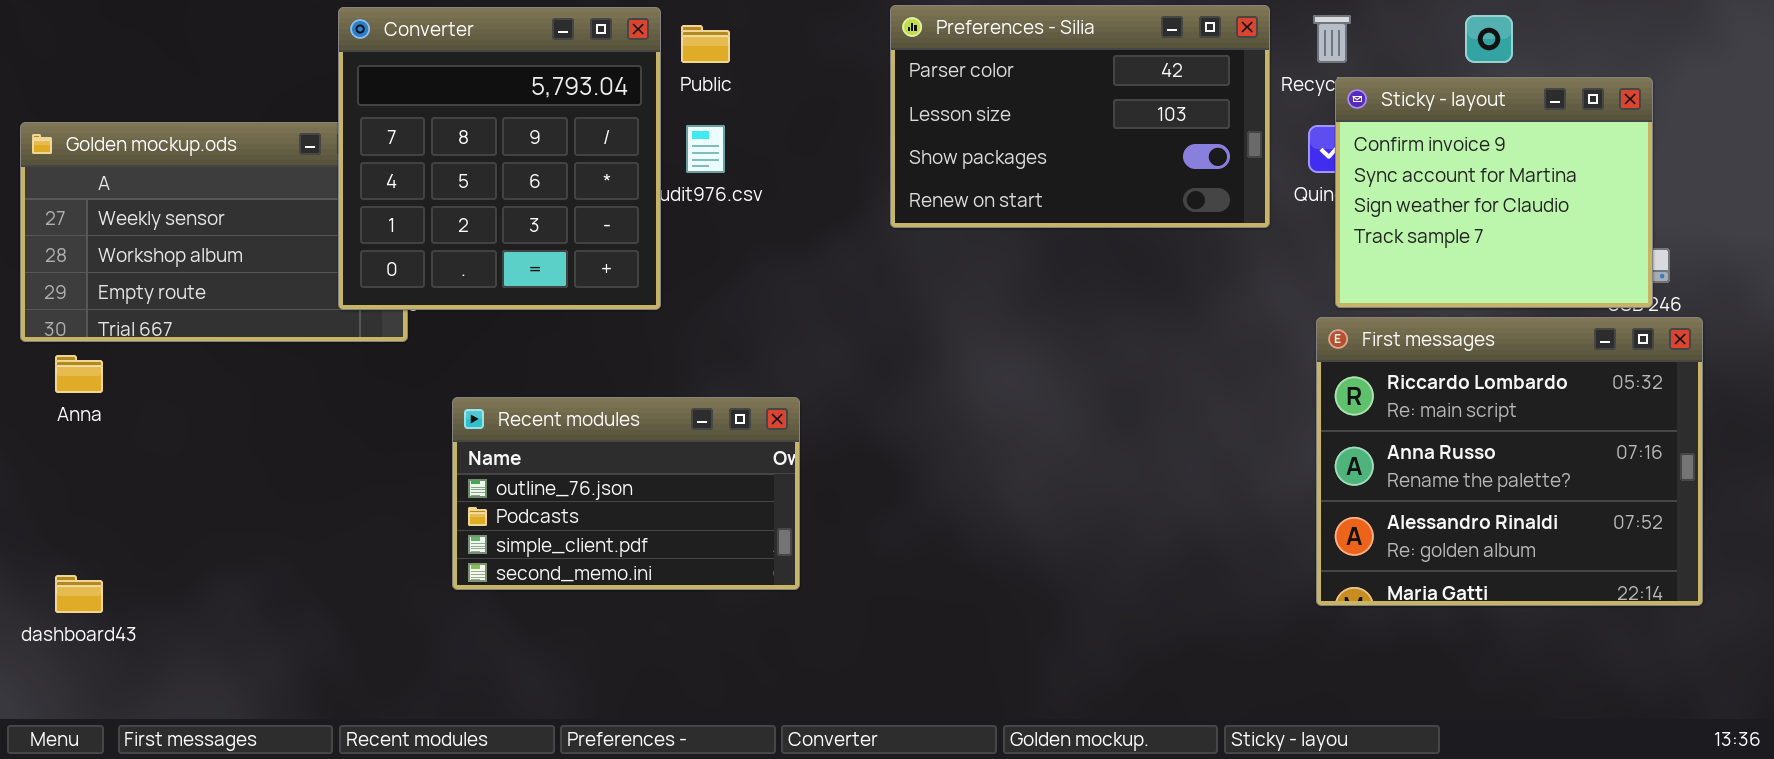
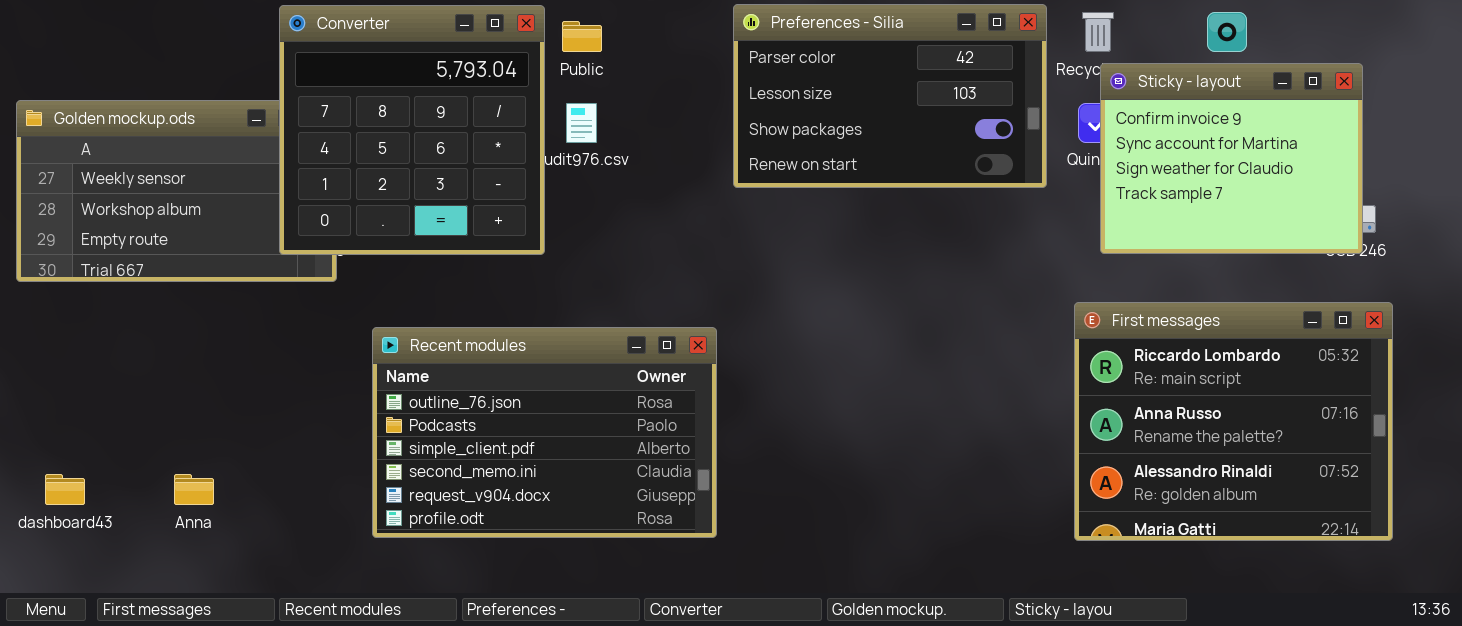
First messages: [1316,317,1703,606] -> [1074,302,1393,541], moved
Anna: [55,355,103,393] -> [174,474,214,505], moved
Recent modules: [452,397,800,590] -> [372,327,717,538], resized

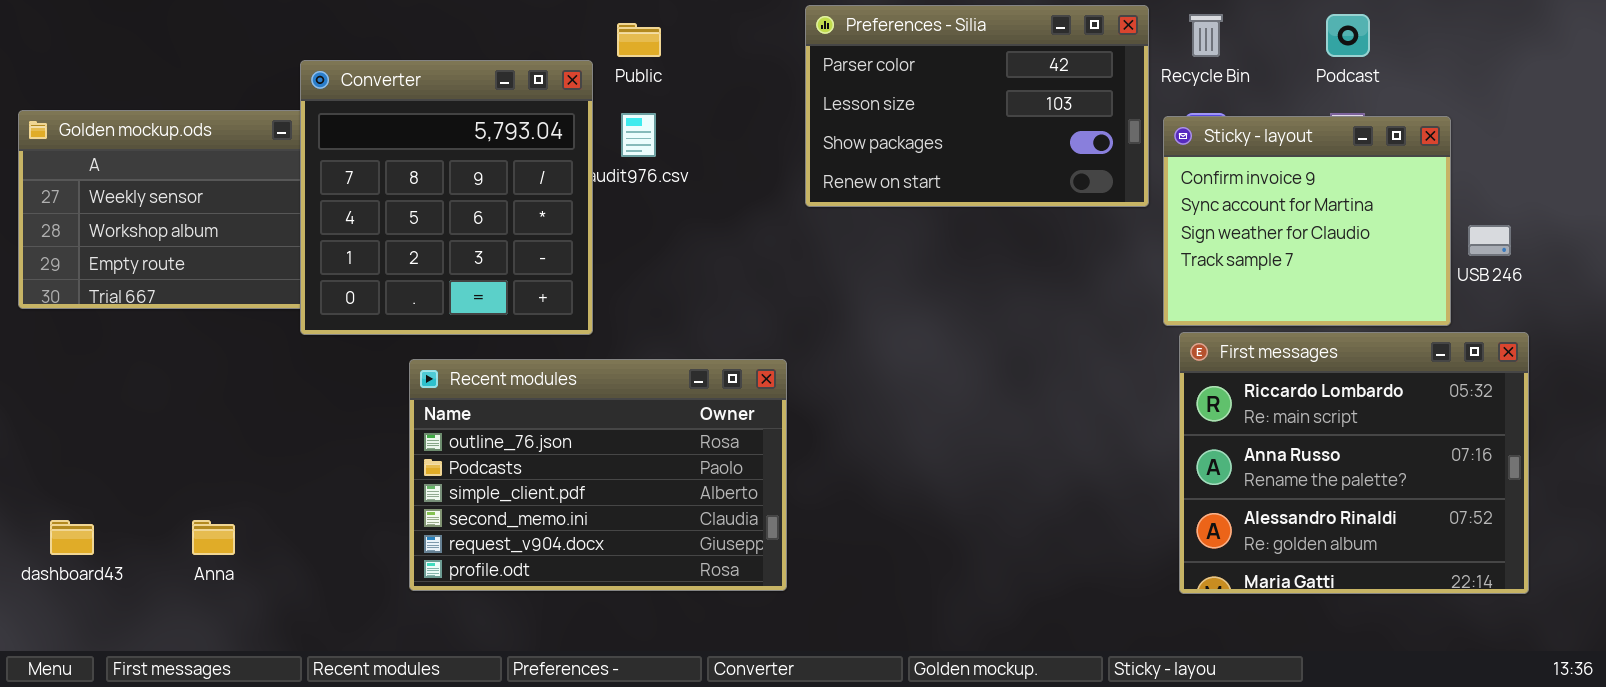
Converter: [279,5,545,255] -> [300,60,593,335], moved
Sticky - layout: [1100,63,1363,254] -> [1163,116,1451,326], moved

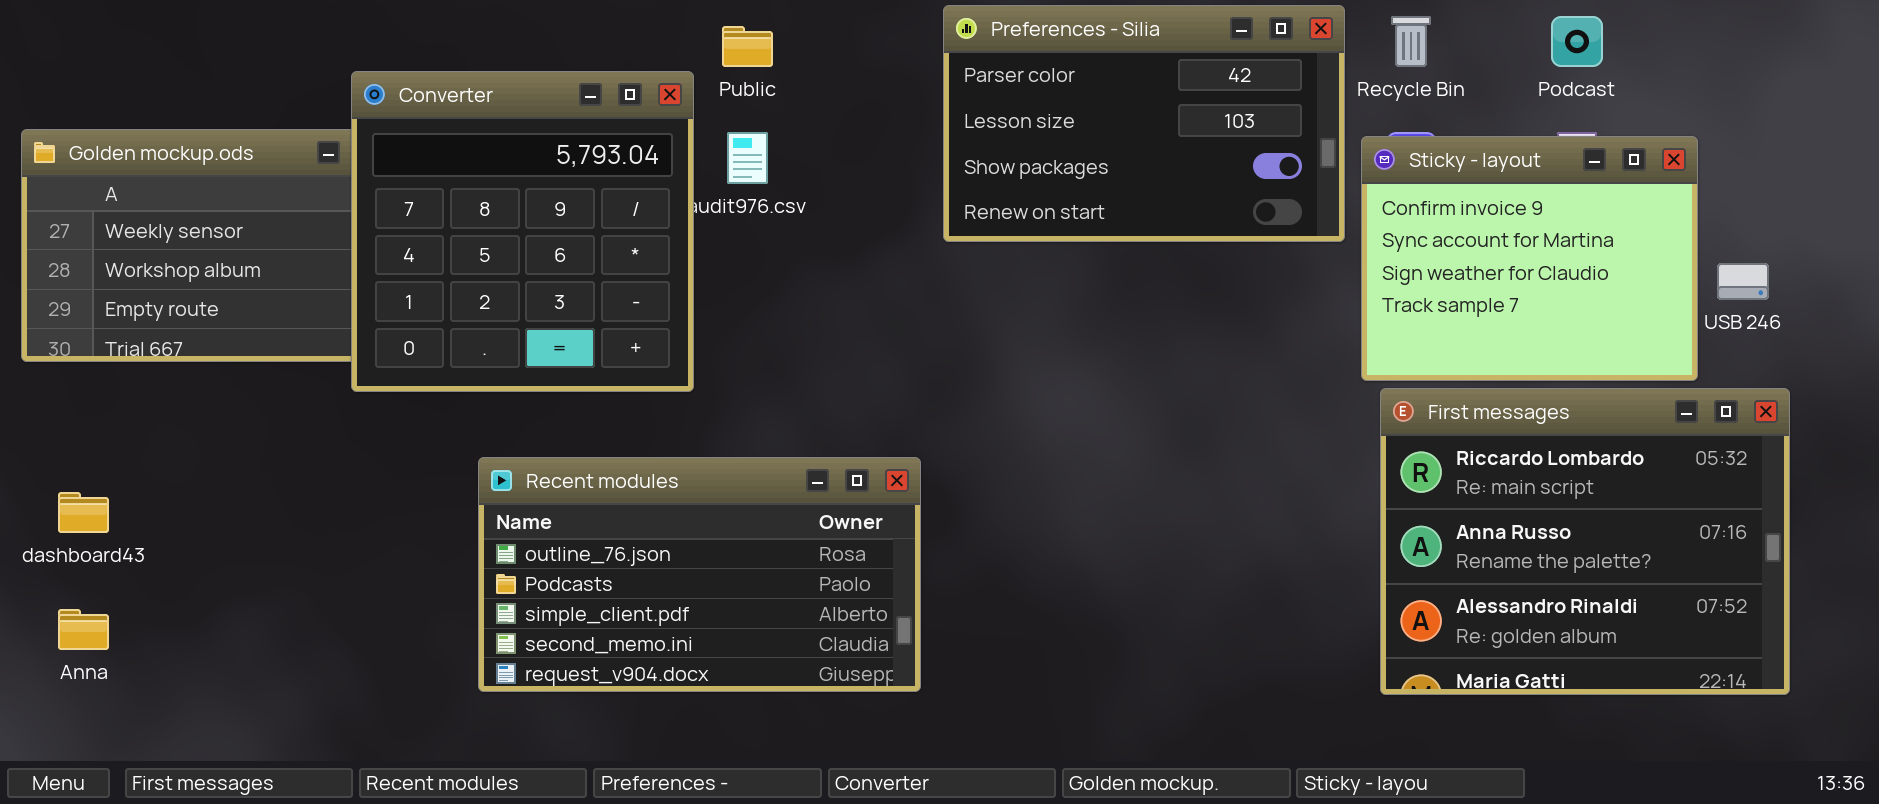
Recent modules: [409,359,787,591] -> [478,457,921,692], resized
dashboard43: [50,520,94,555] -> [58,492,109,533], moved
Anna: [192,520,235,555] -> [58,609,109,650], moved

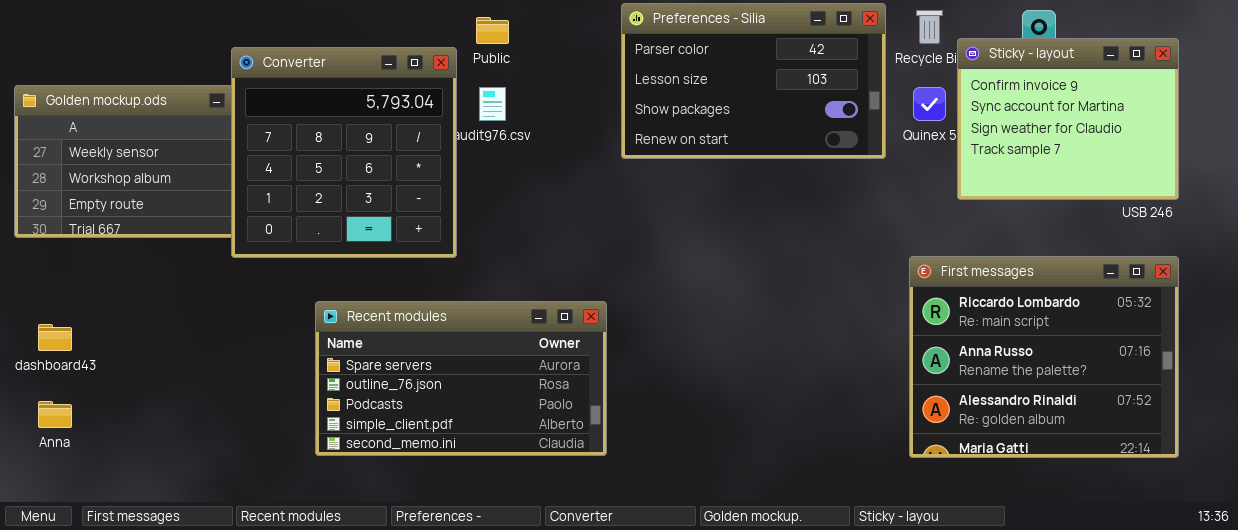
Sticky - layout: [1361,136,1698,381] -> [957,38,1179,200], moved
Recent modules: [478,457,921,692] -> [315,301,607,456], scrolled up 1 row

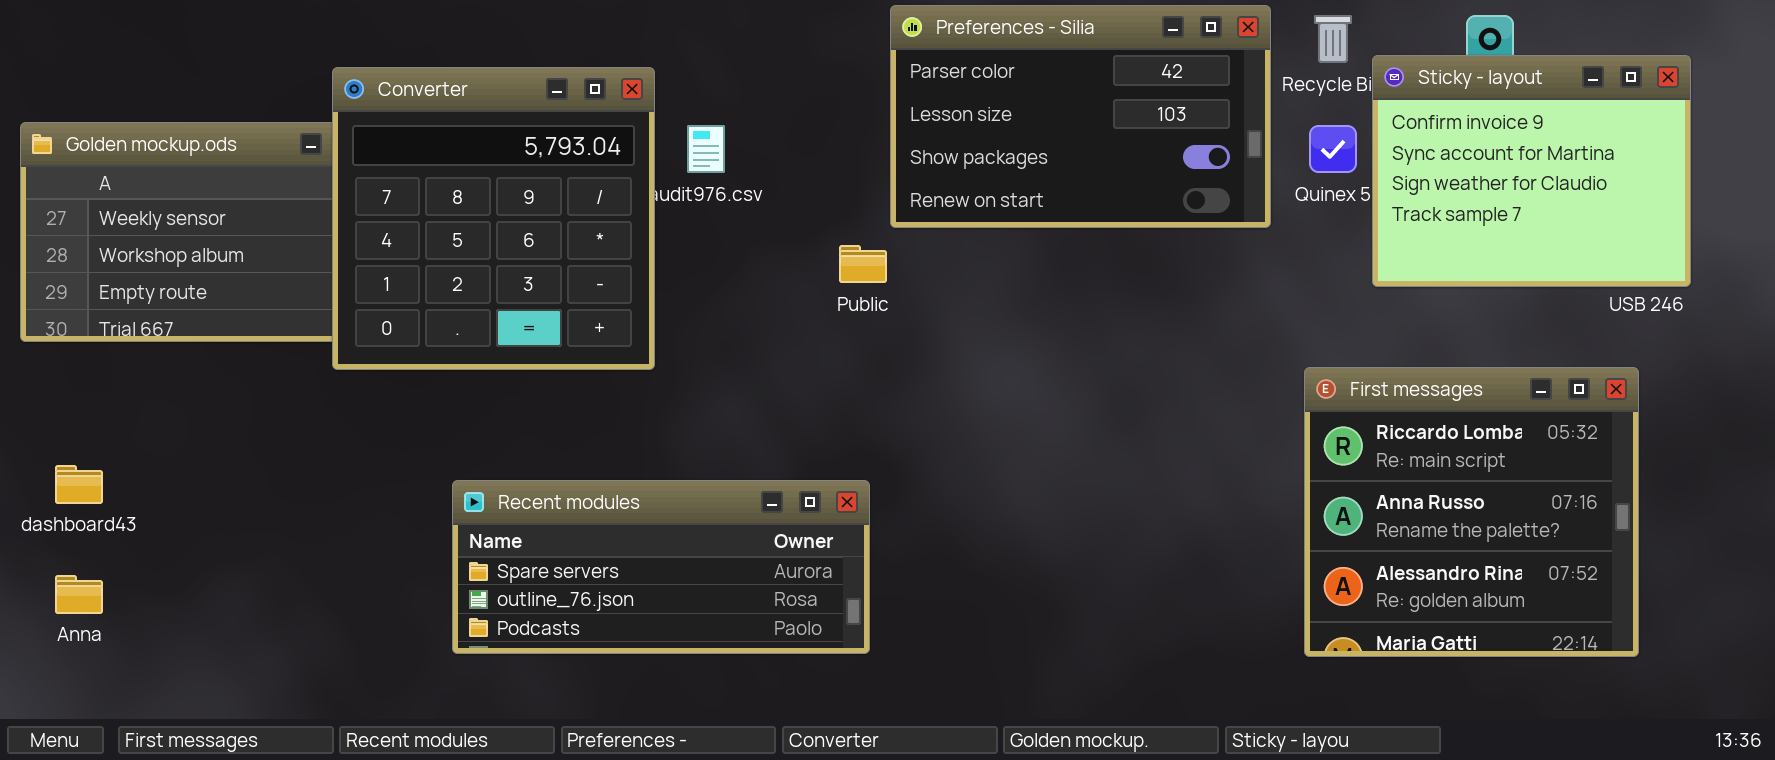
Public: [476,17,509,44] -> [839,245,887,283], moved
First messages: [909,256,1179,458] -> [1304,367,1639,657], resized
Recent modules: [315,301,607,456] -> [452,480,870,654], resized

